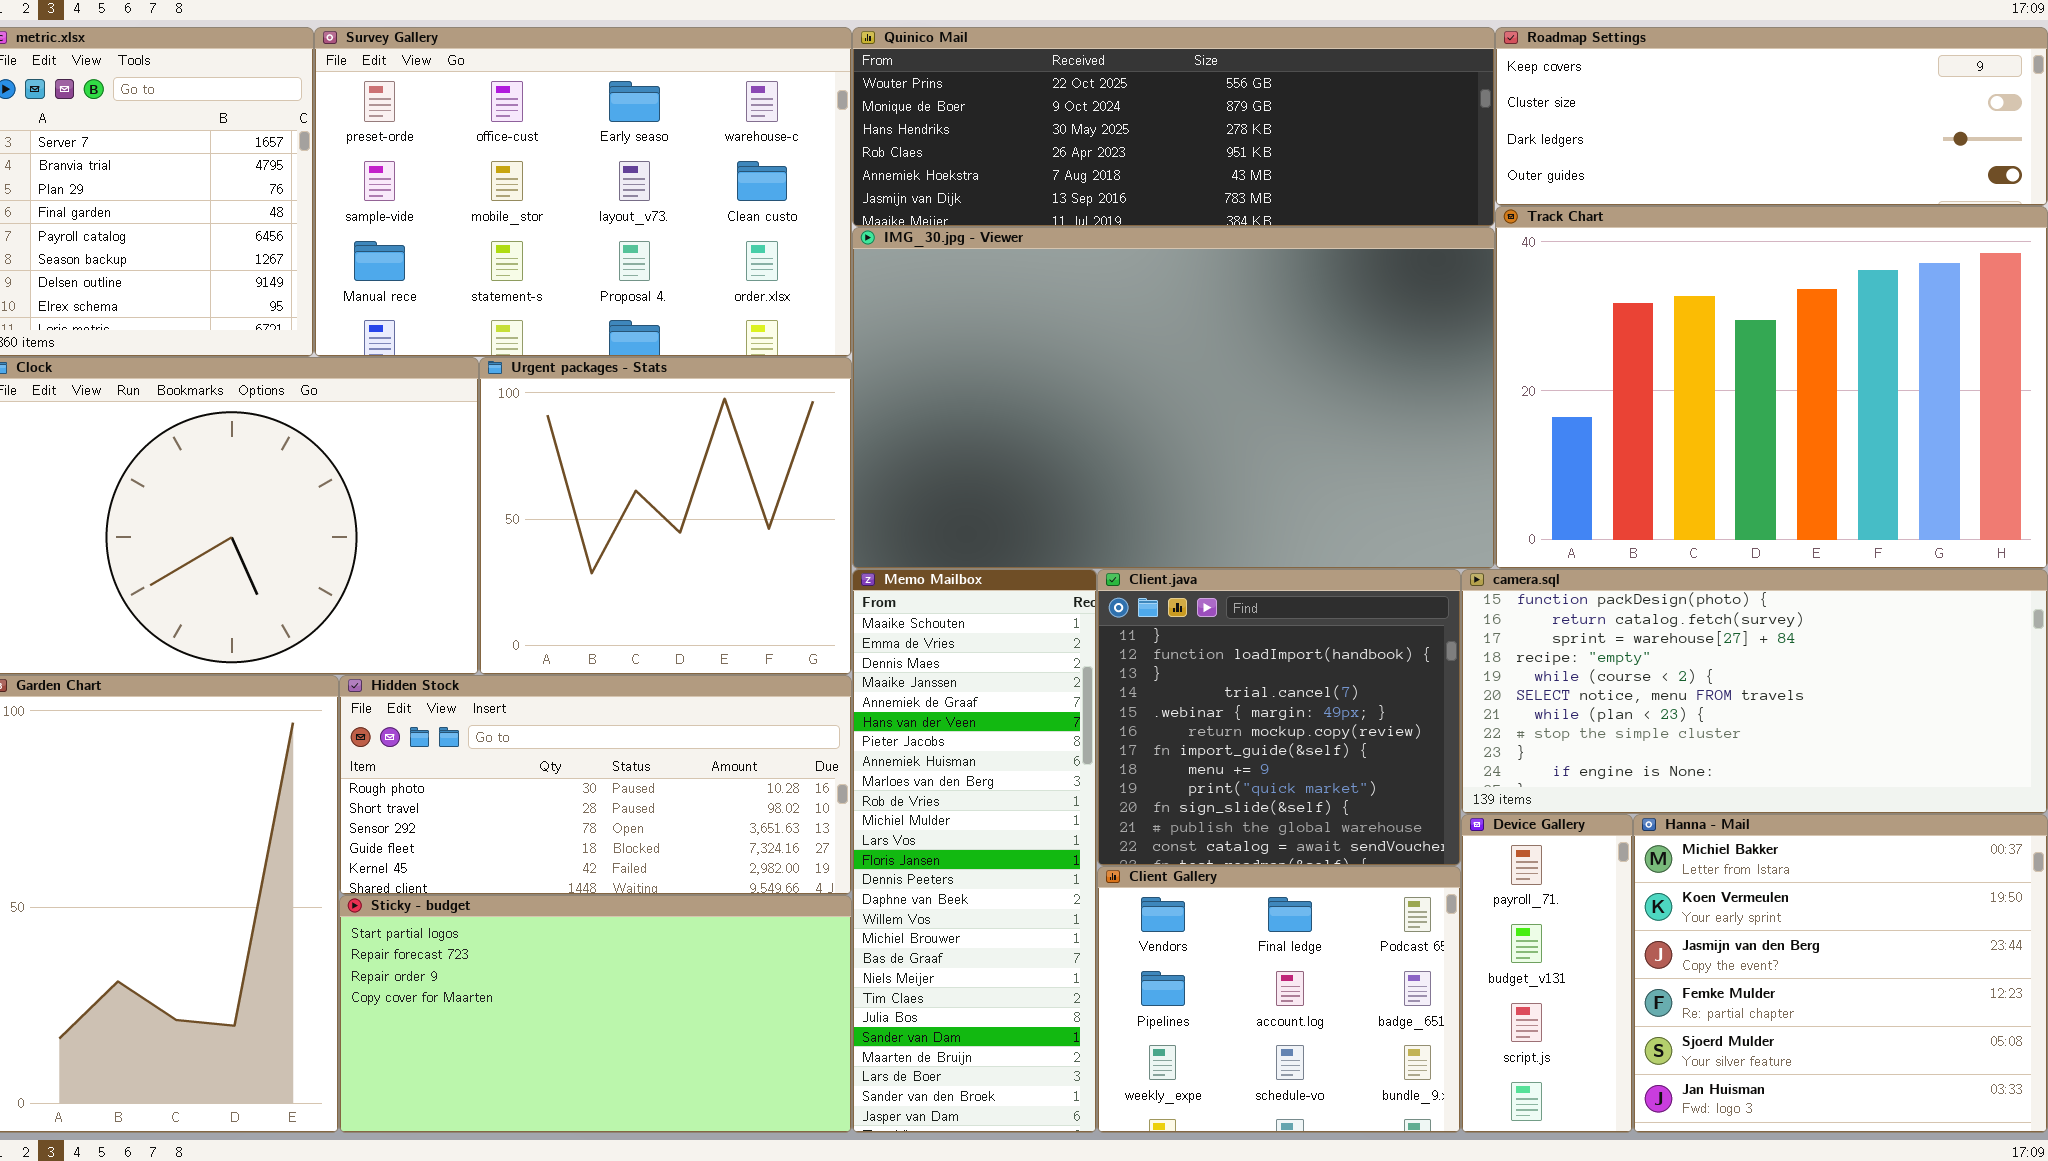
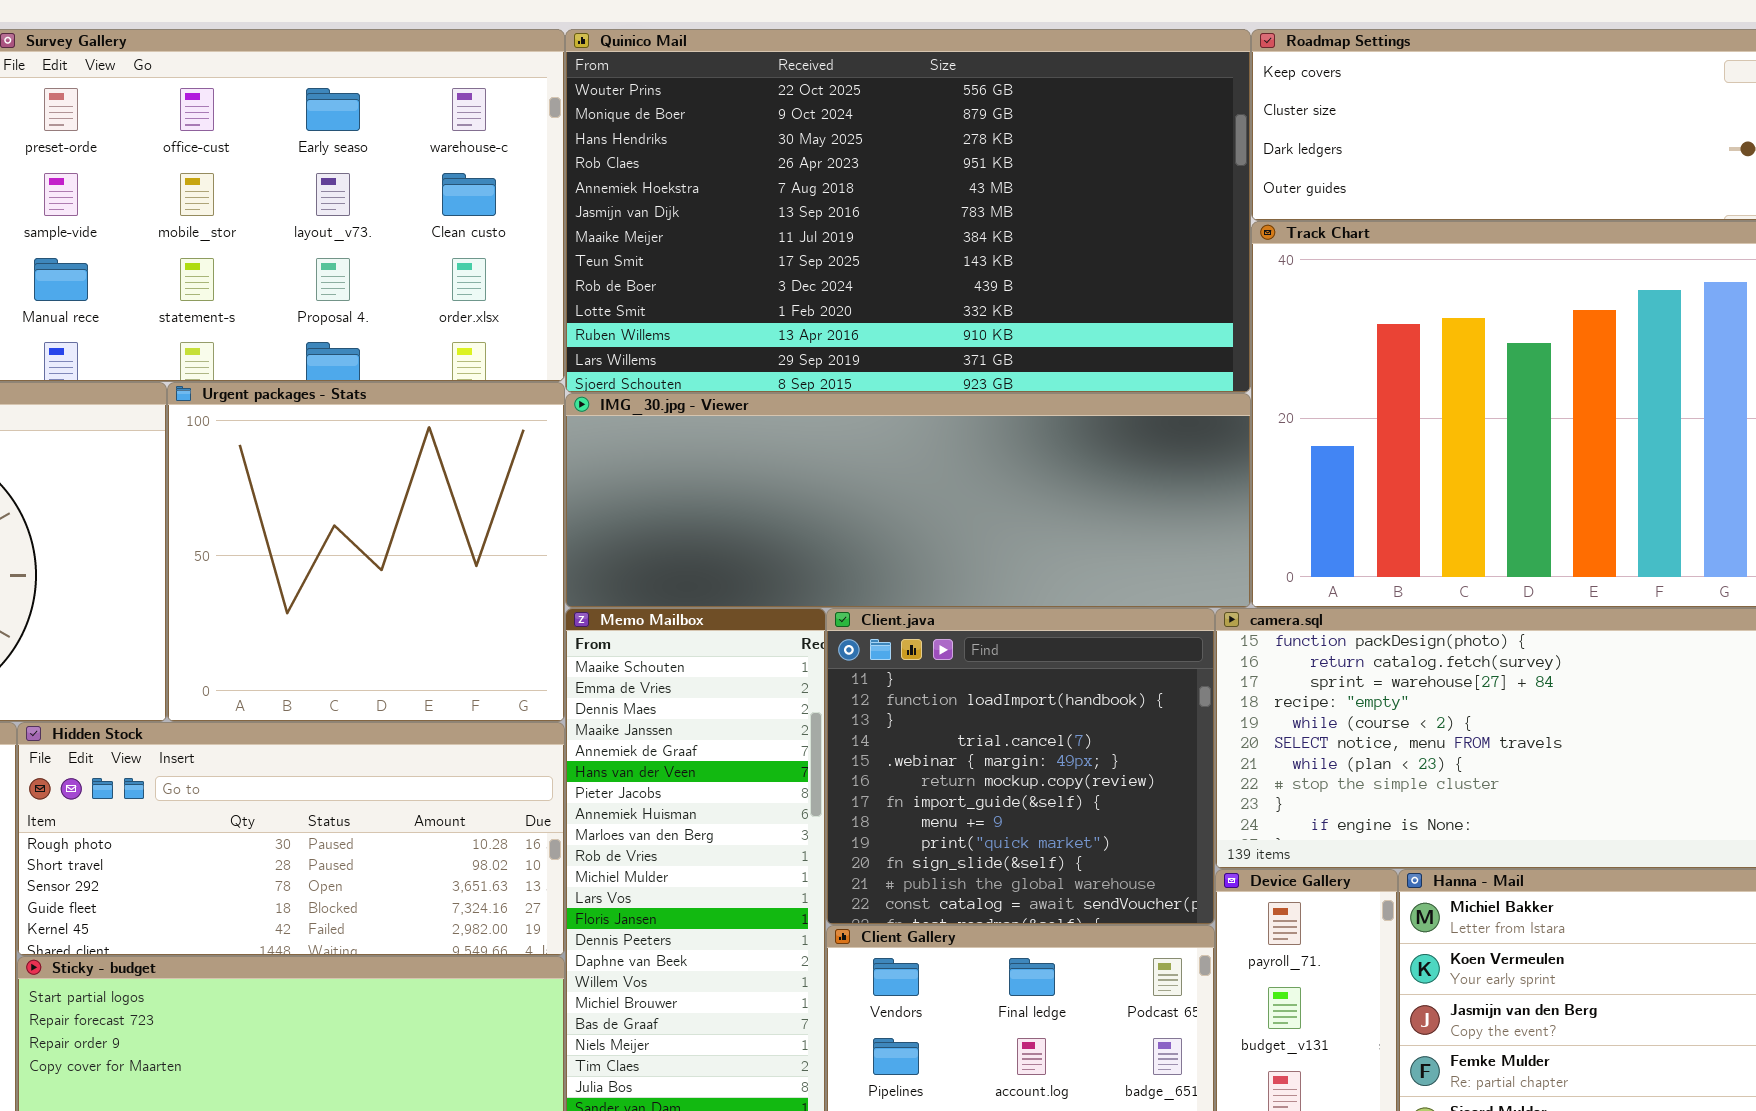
Quinico Mail: [852,27,1495,227] -> [565,29,1251,393], resized
IMG_30.jpg - Viewer: [852,227,1495,569] -> [565,393,1251,608], resized

